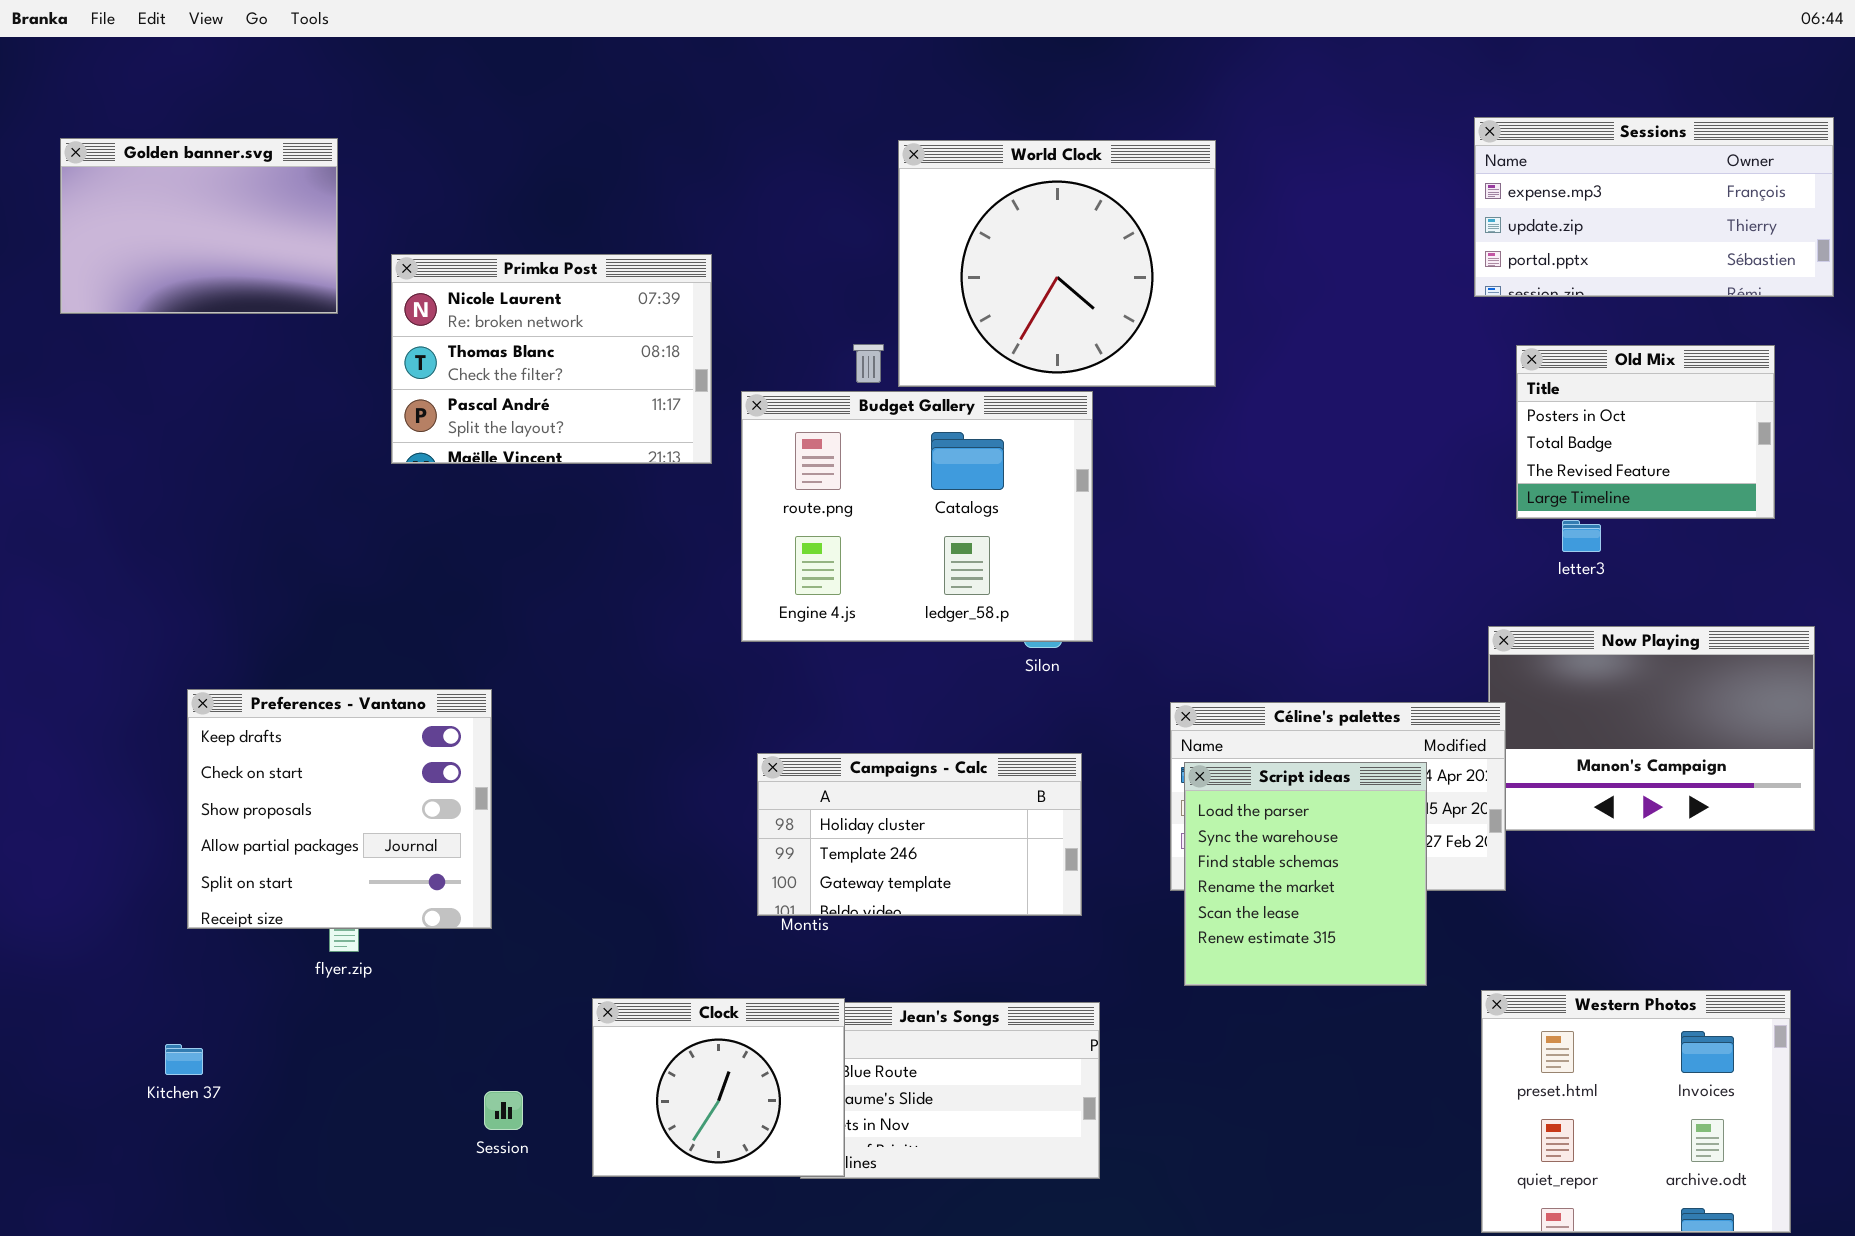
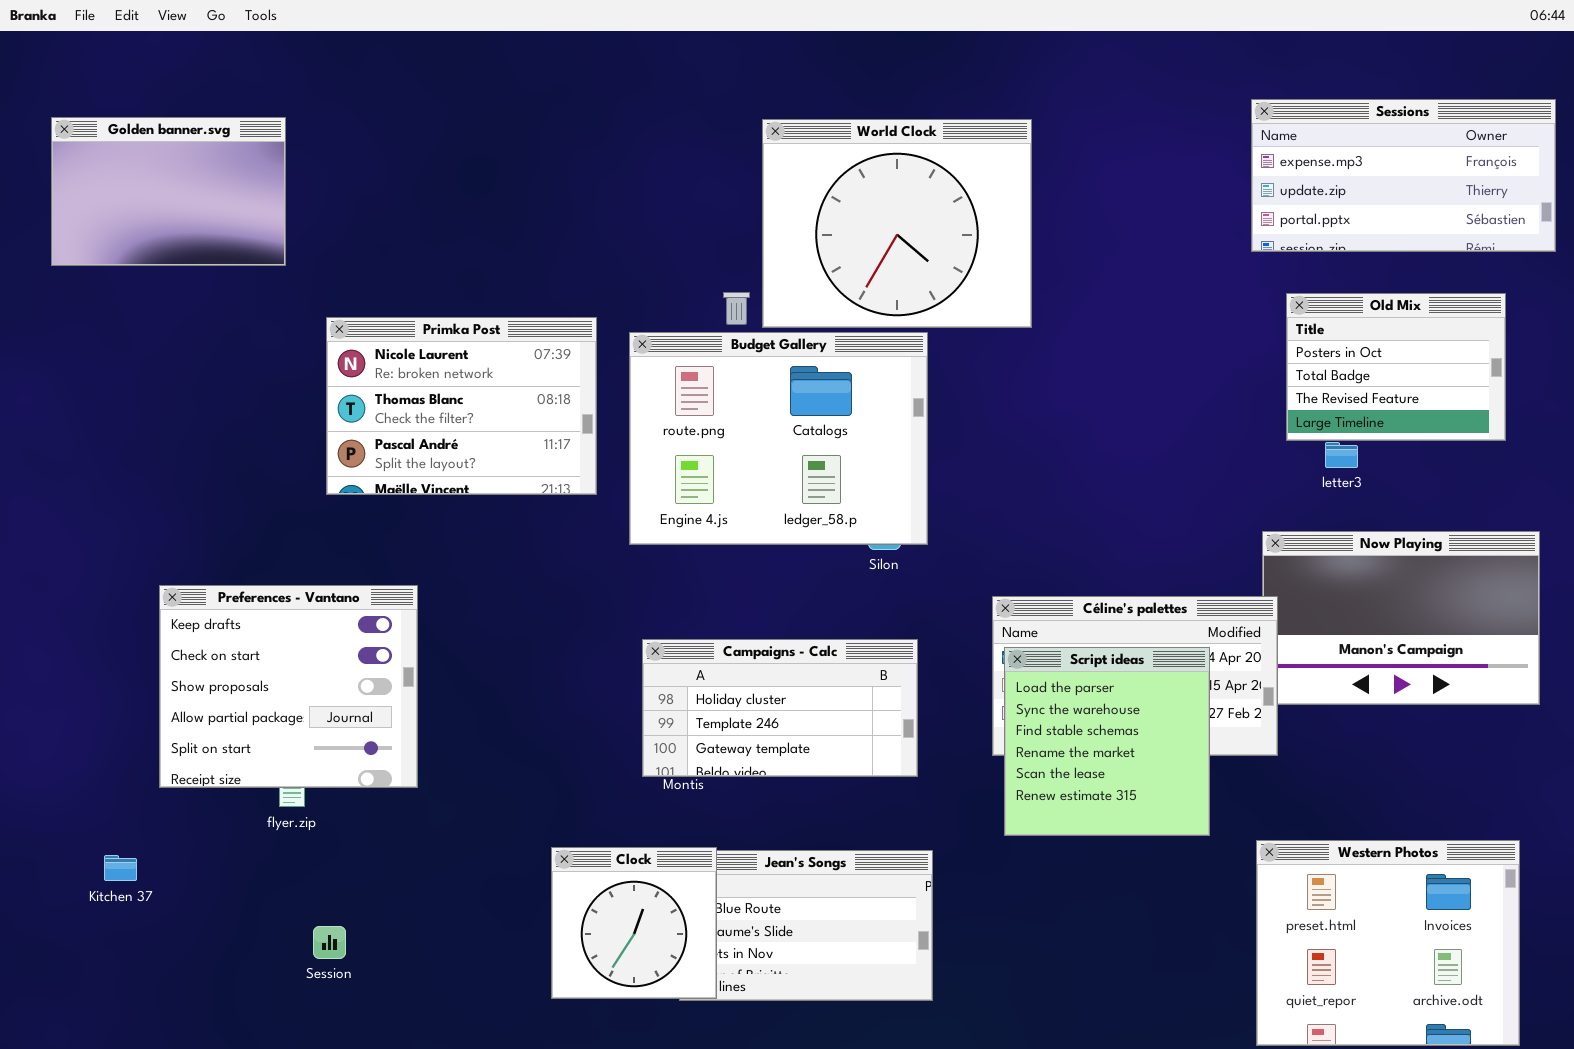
Primka Post: [391,254,712,464] -> [326,317,597,495], moved
Clock: [592,998,845,1177] -> [551,847,717,999], resized
Kitchen 37: [165,1044,203,1075] -> [104,855,137,881], moved
Session: [484,1091,523,1130] -> [313,926,346,959], moved

